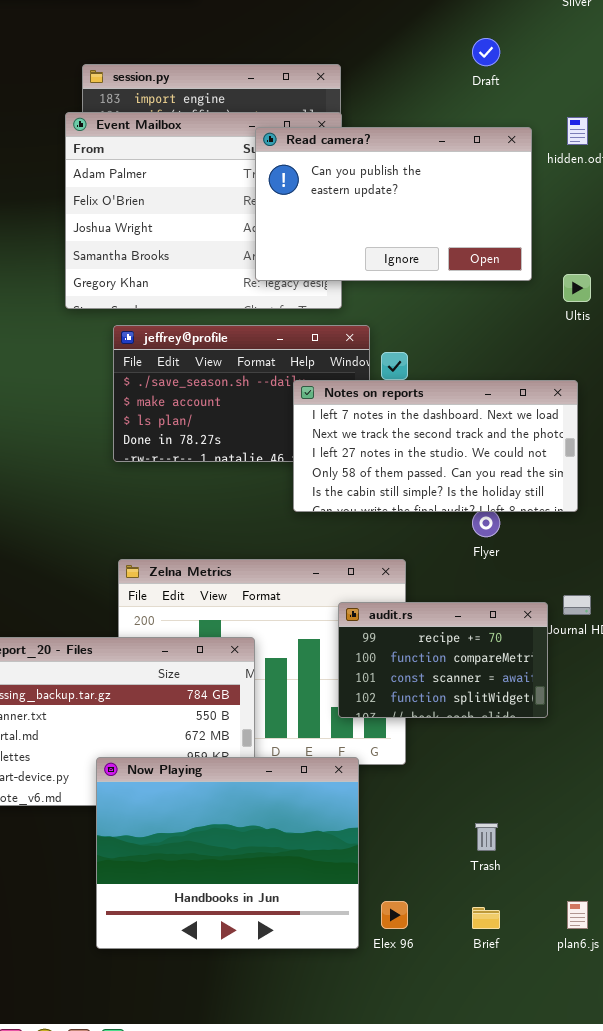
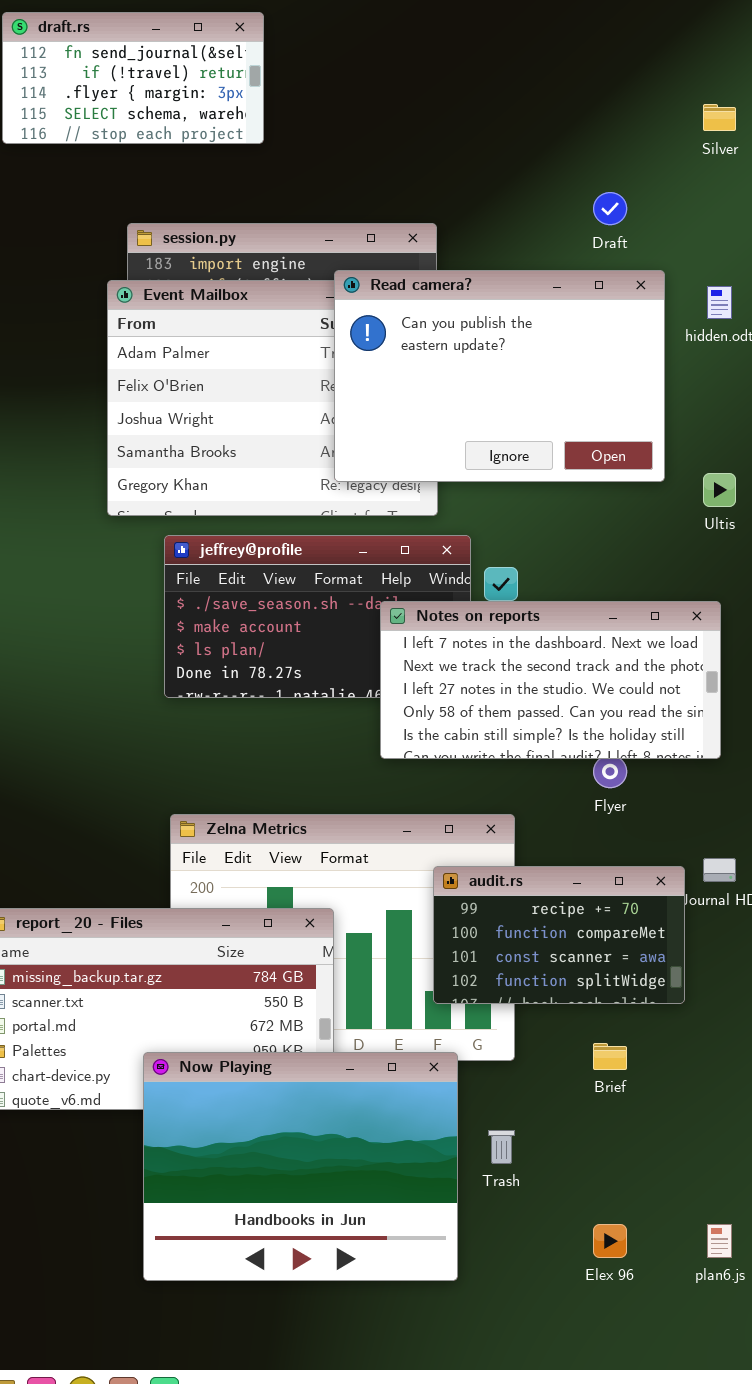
Read camera?: [255,127,532,281] -> [334,270,665,482], resized
Trash: [475,823,498,851] -> [488,1130,515,1164], moved
Elex 96: [381,901,408,929] -> [593,1224,627,1258], moved
Brief: [472,907,500,929] -> [593,1043,627,1070], moved

